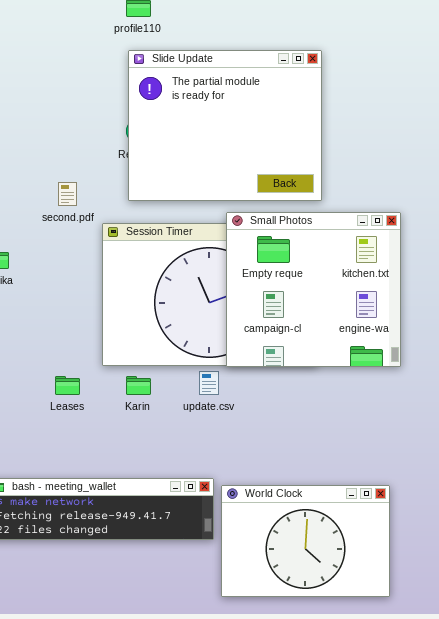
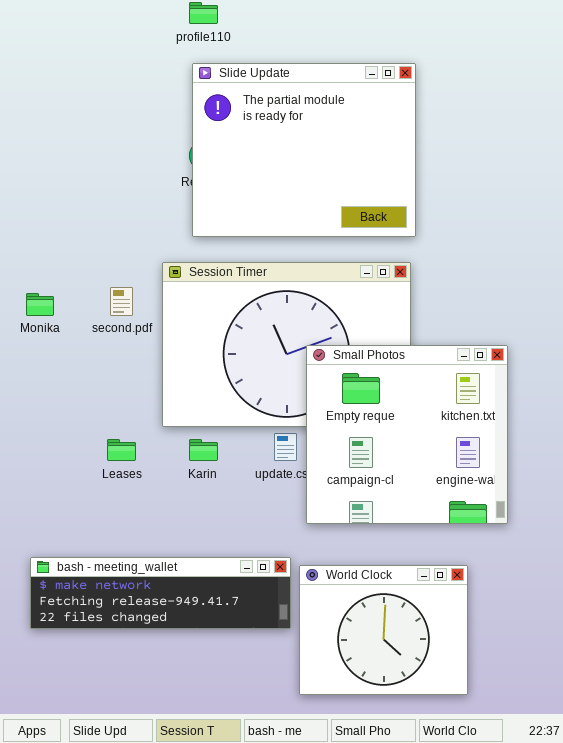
second.pdf: [58,182,77,206] -> [110,287,133,316], moved
Small Photos: [226,212,401,367] -> [306,345,508,524], moved
World Clock: [221,485,390,597] -> [299,565,468,695], resized

